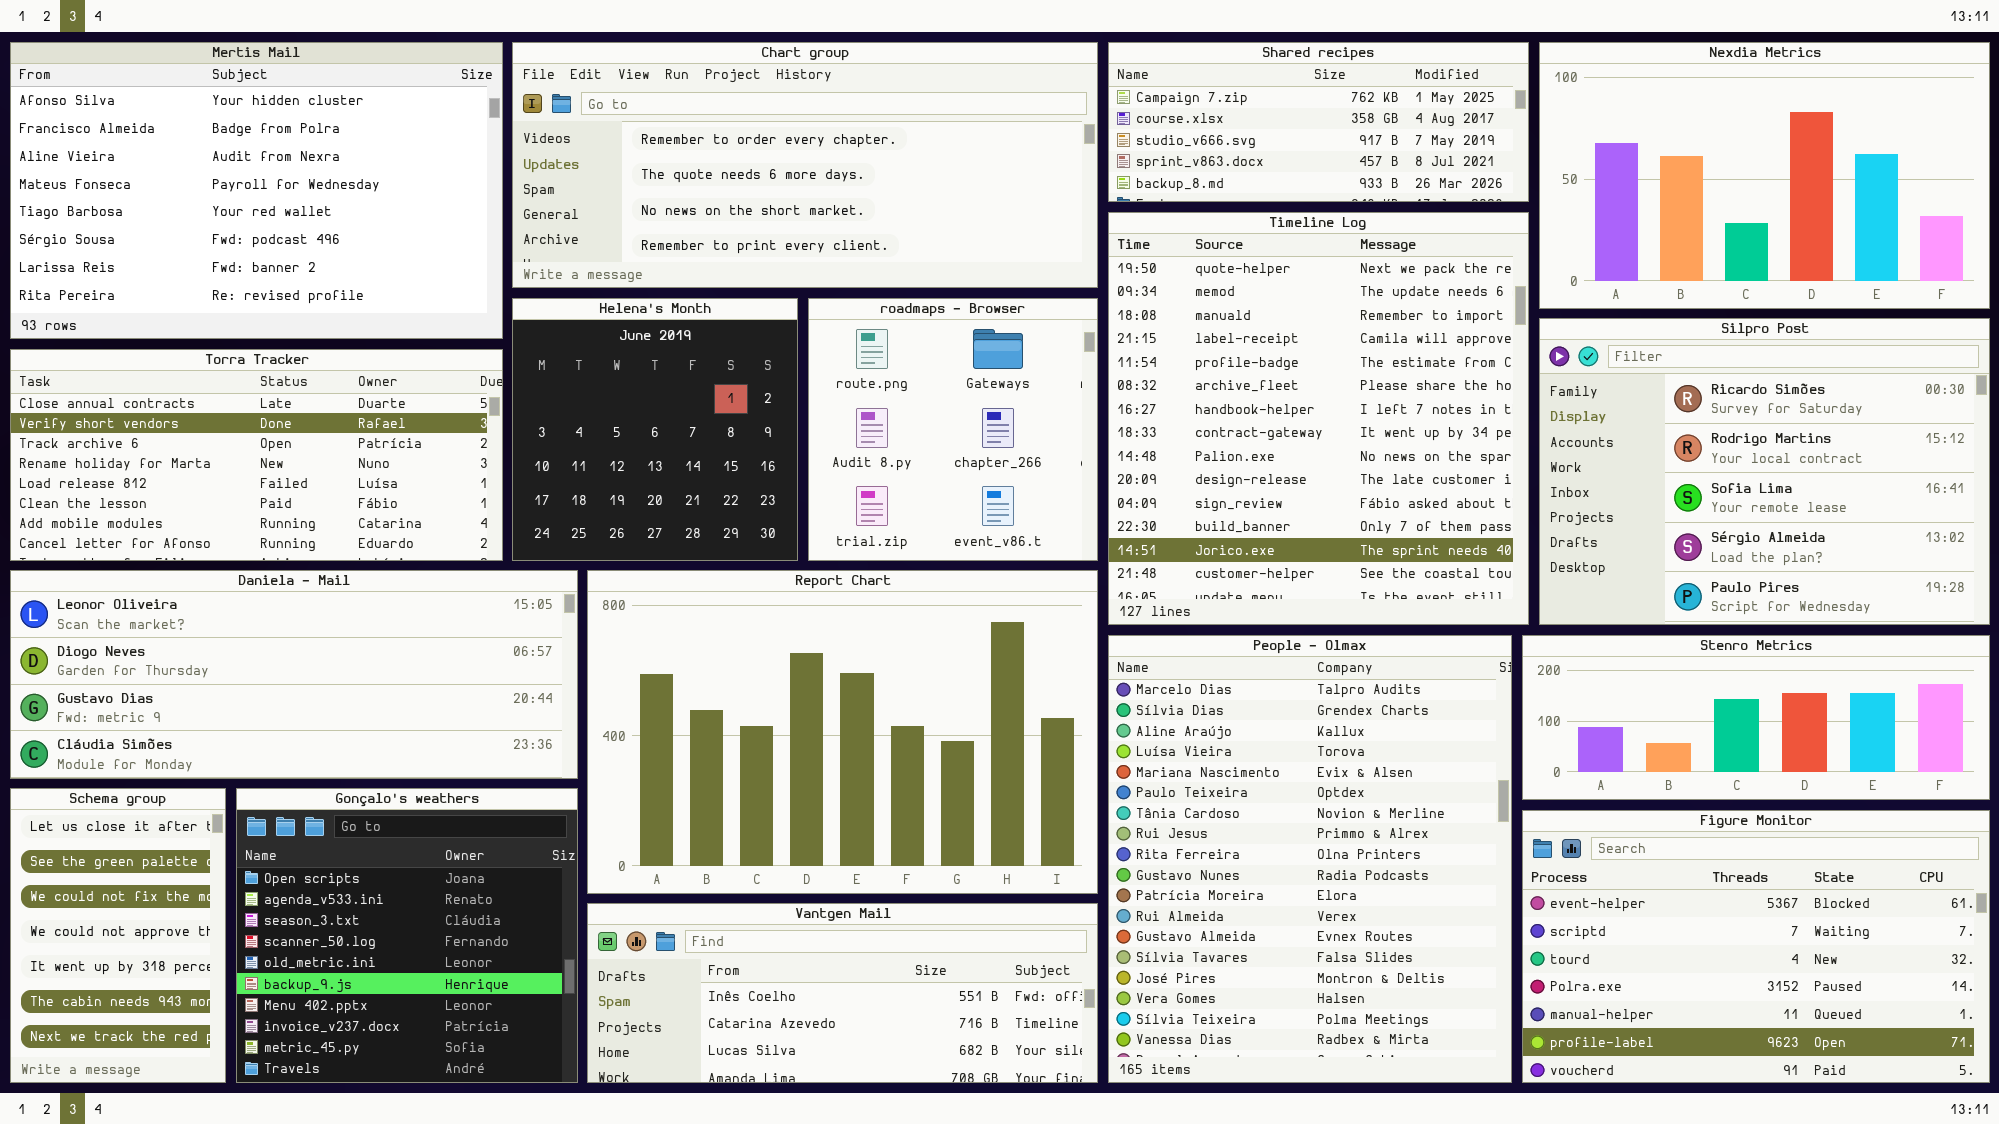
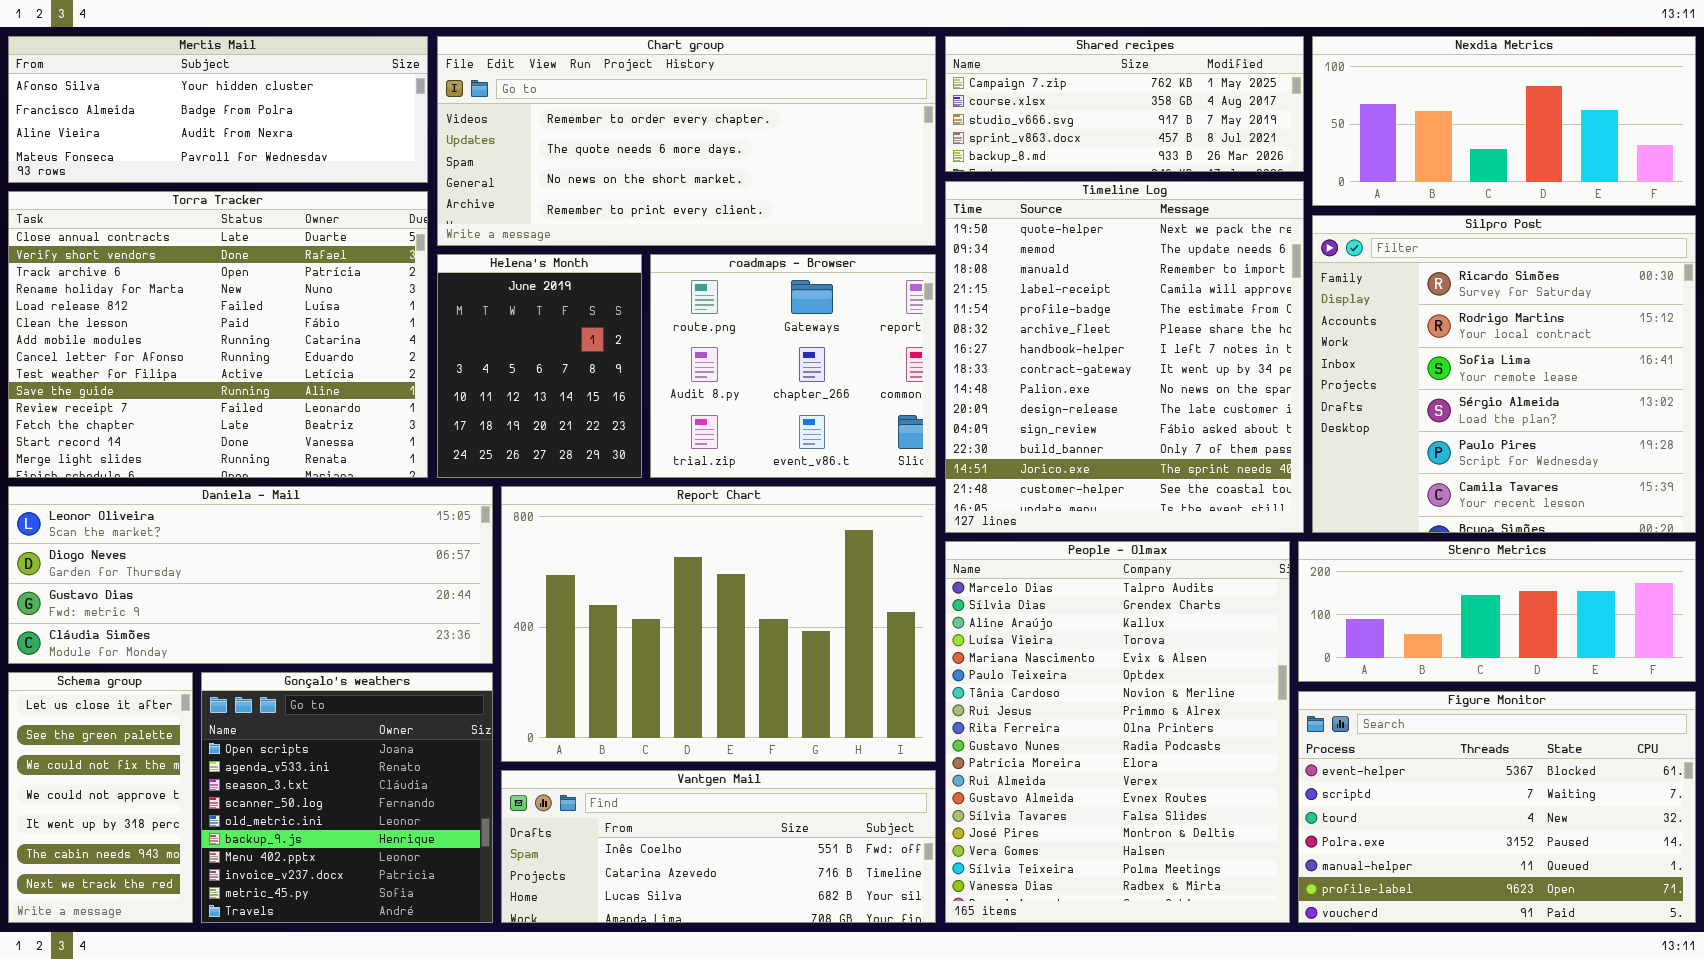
Mertis Mail: [10,42,503,339] -> [8,36,428,183], resized
Nexdia Metrics: [1539,42,1990,309] -> [1312,36,1696,206], resized
Helena's Month: [512,298,798,561] -> [437,254,642,478], resized
roadmaps - Browser: [808,298,1098,561] -> [650,254,936,478], resized
Silpro Post: [1539,318,1990,625] -> [1312,215,1696,533], resized
Torra Tracker: [10,349,503,561] -> [8,191,428,478], resized

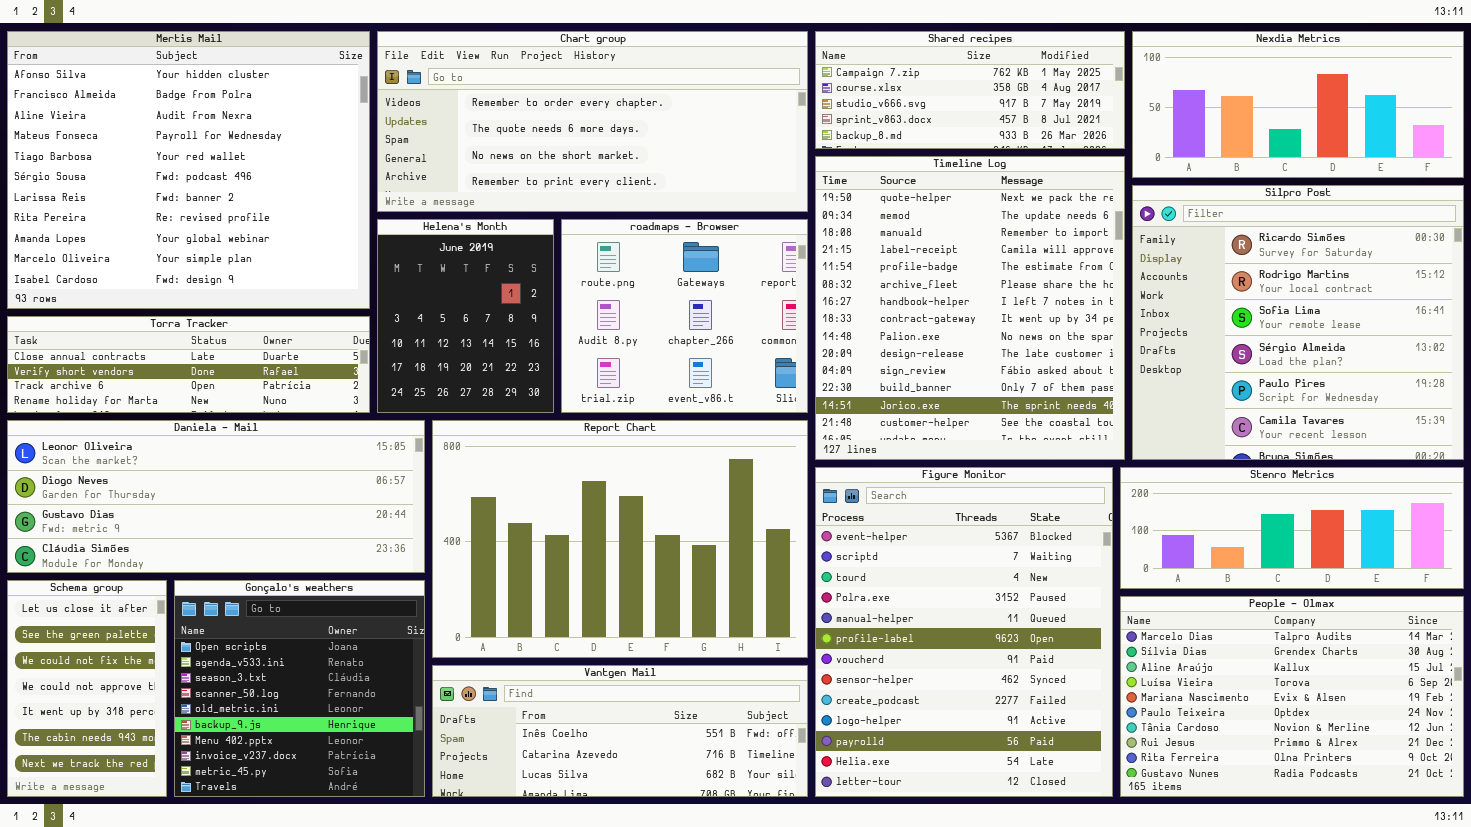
Mertis Mail: [8,36,428,183] -> [7,31,370,309], resized
Torra Tracker: [8,191,428,478] -> [7,316,370,413], resized
People - Olmax: [945,541,1290,923] -> [1120,596,1464,797], moved, resized
Figure Monitor: [1298,691,1696,923] -> [815,467,1113,797], moved, resized

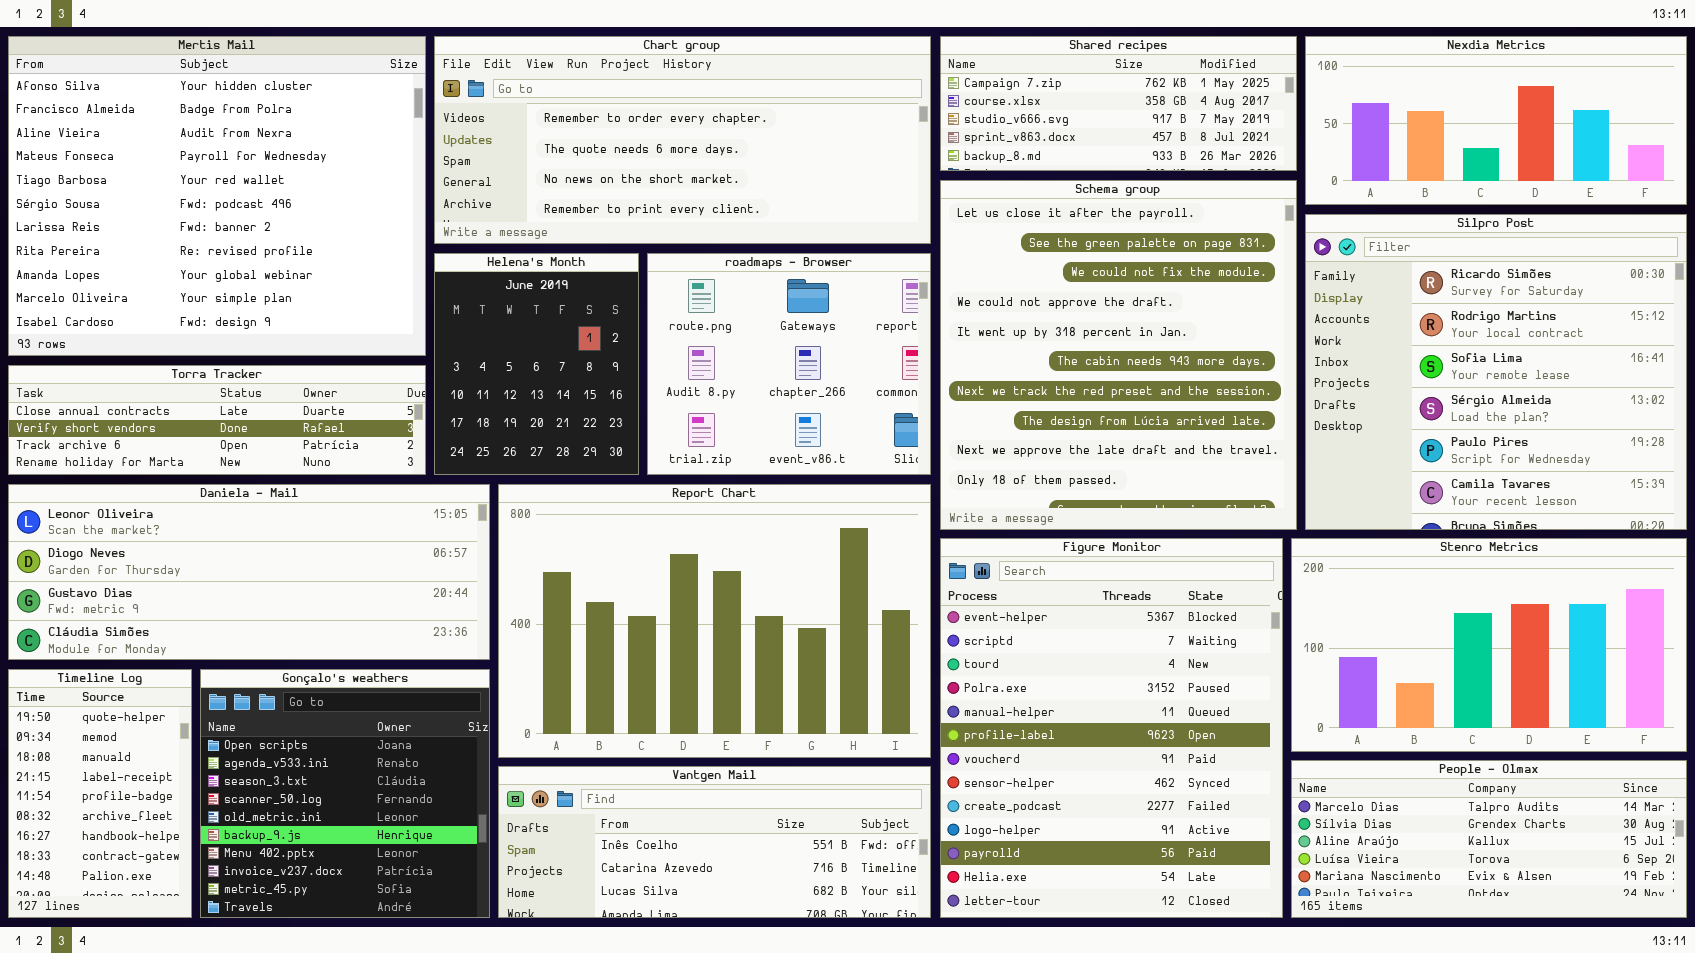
Timeline Log: [815,156,1125,460] -> [8,669,192,918], moved, resized
Stenro Metrics: [1120,467,1464,589] -> [1291,538,1687,752], resized
Schema group: [7,580,167,797] -> [940,180,1297,530], moved, resized
People - Olmax: [1120,596,1464,797] -> [1291,760,1687,918], resized

